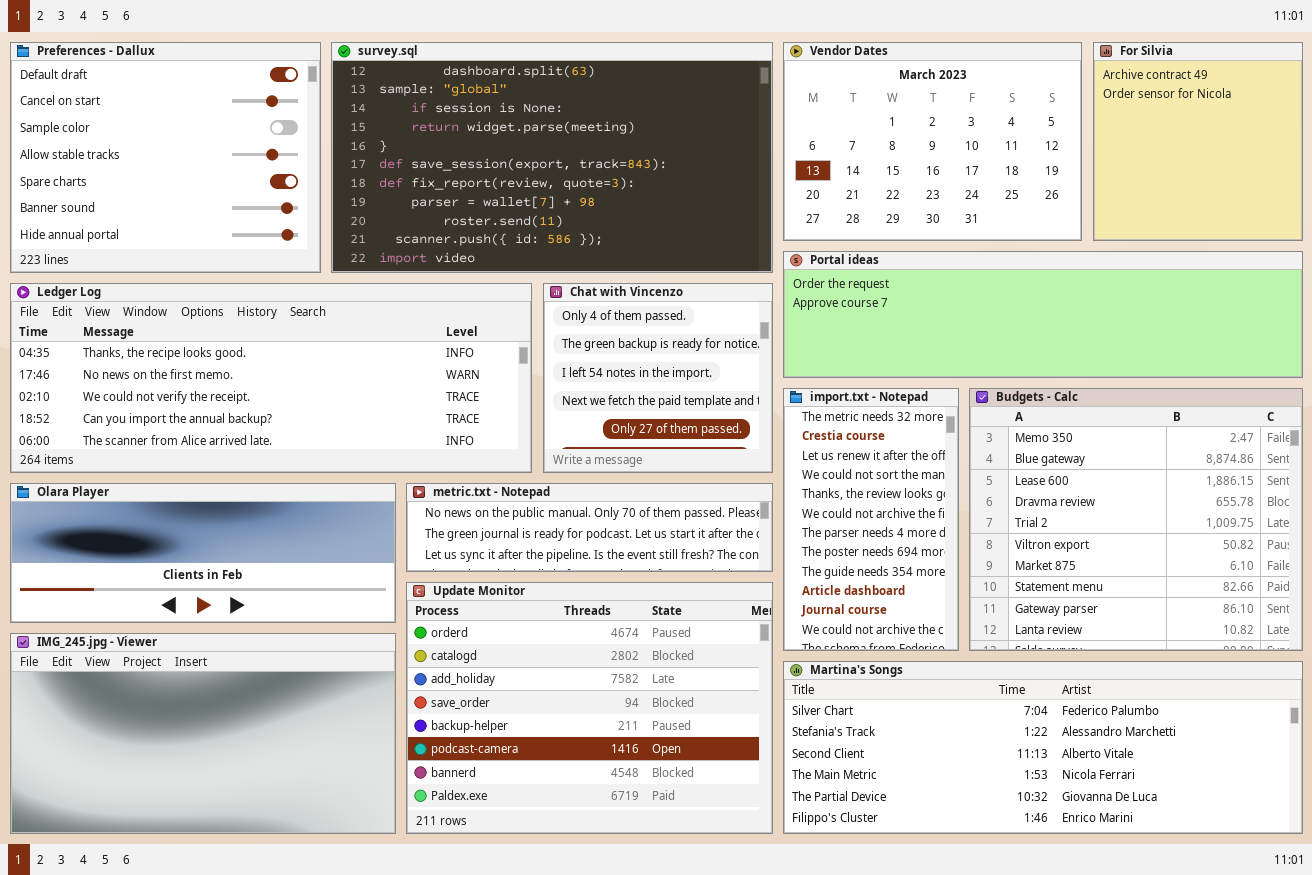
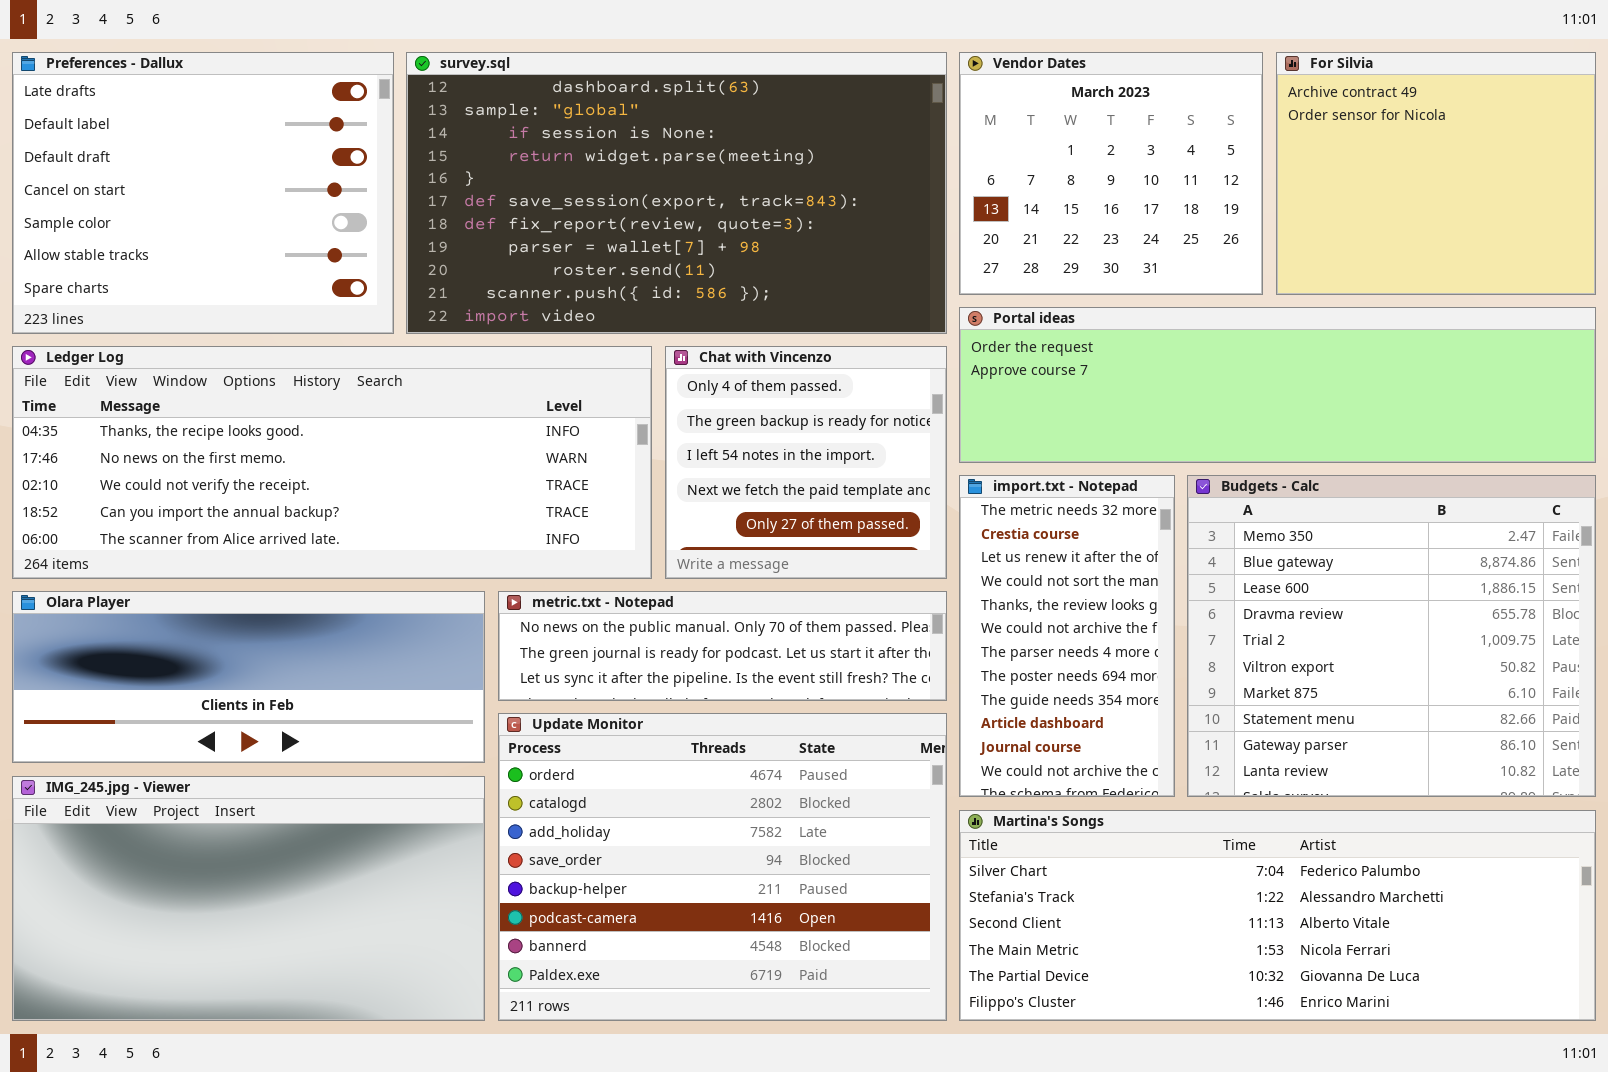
Preferences - Dallux: [10,42,321,273] -> [12,52,394,334], scrolled up 2 rows
Vendor Dates: [783,42,1082,241] -> [959,52,1263,295], resized
For Silvia: [1093,42,1303,241] -> [1276,52,1596,295], resized

